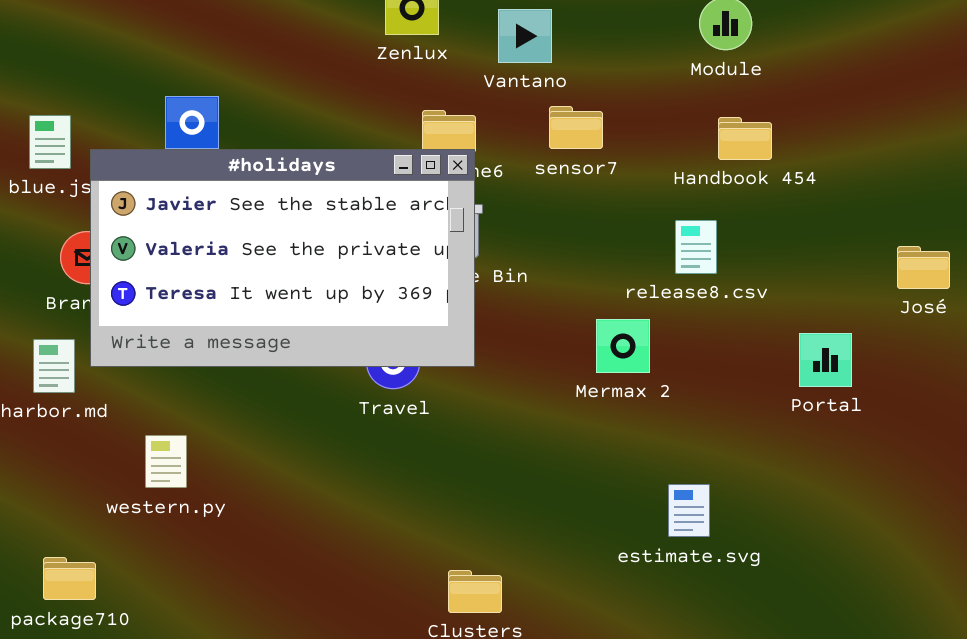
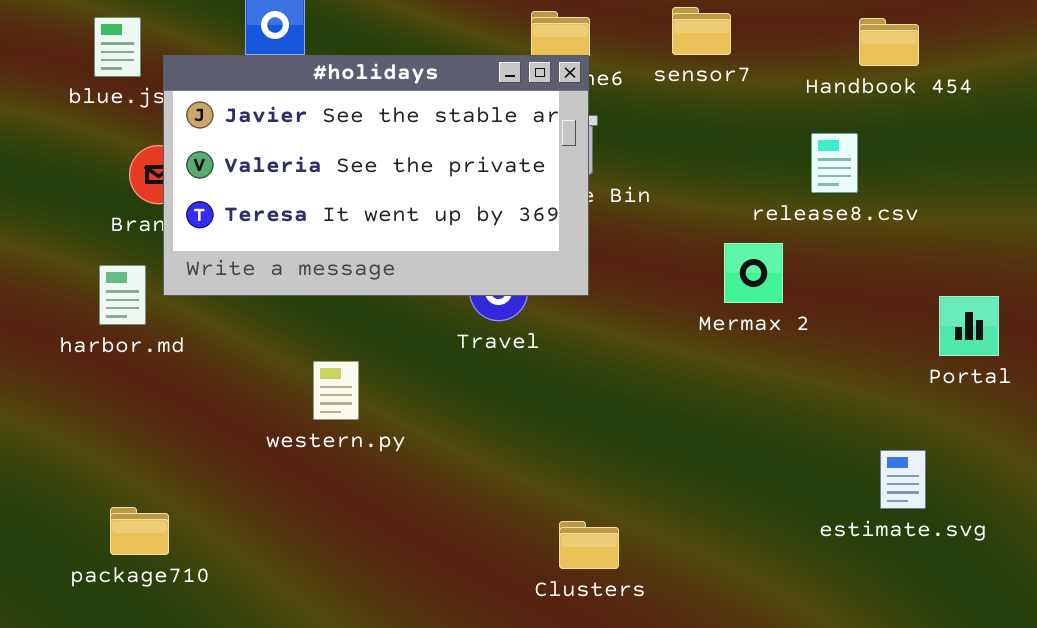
Portal: [799,333,852,387] -> [939,296,999,356], moved
western.py: [145,435,187,488] -> [313,361,359,420], moved
estimate.svg: [668,484,710,537] -> [880,450,926,509], moved

